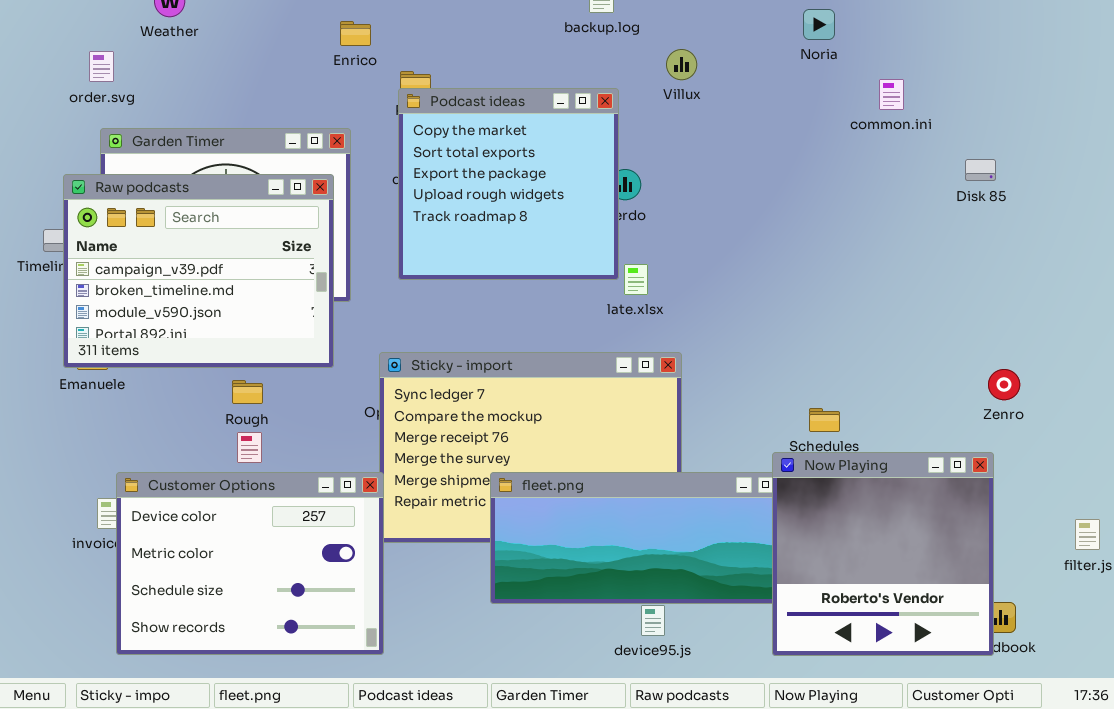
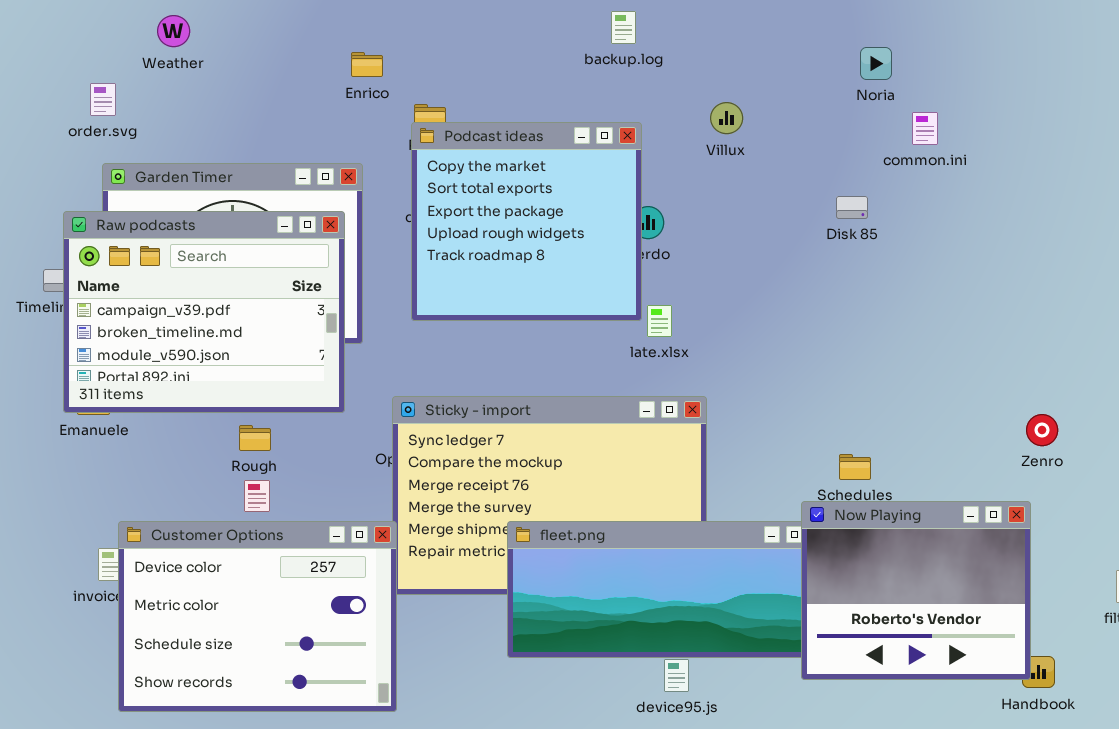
Noria: [803,9,835,40] -> [860,47,892,80], moved
Villux: [666,49,697,80] -> [710,102,743,134], moved
Disk 85: [965,159,996,181] -> [836,196,868,219], moved
Now Playing: [772,452,994,656] -> [801,501,1031,680], resized

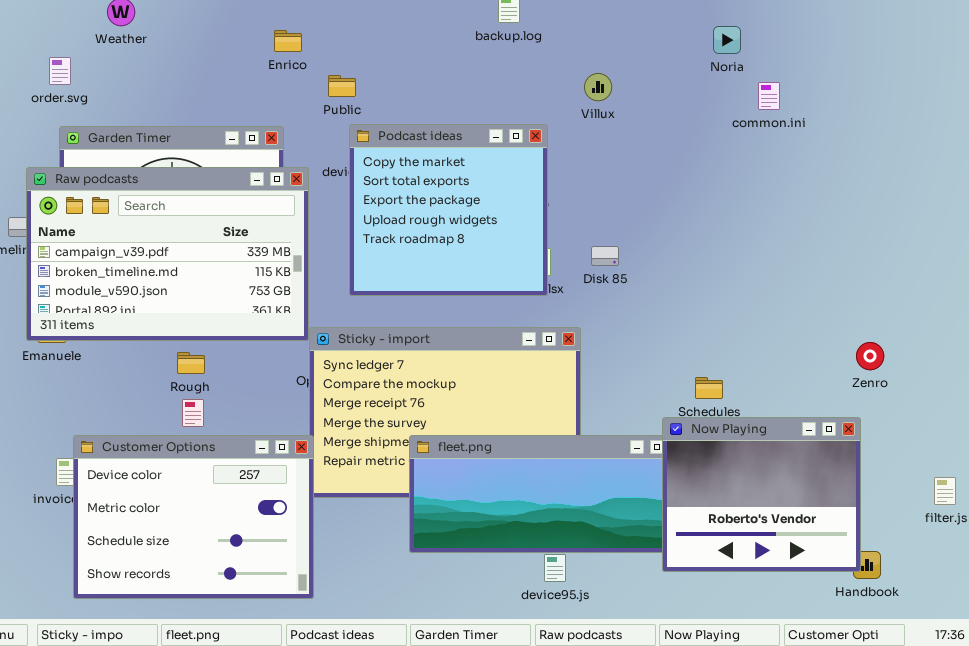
Podcast ideas: [411,122,642,321] -> [349,124,548,296], moved
Disk 85: [836,196,868,219] -> [591,246,619,266], moved
Raw podcasts: [63,211,345,413] -> [26,167,309,341], resized

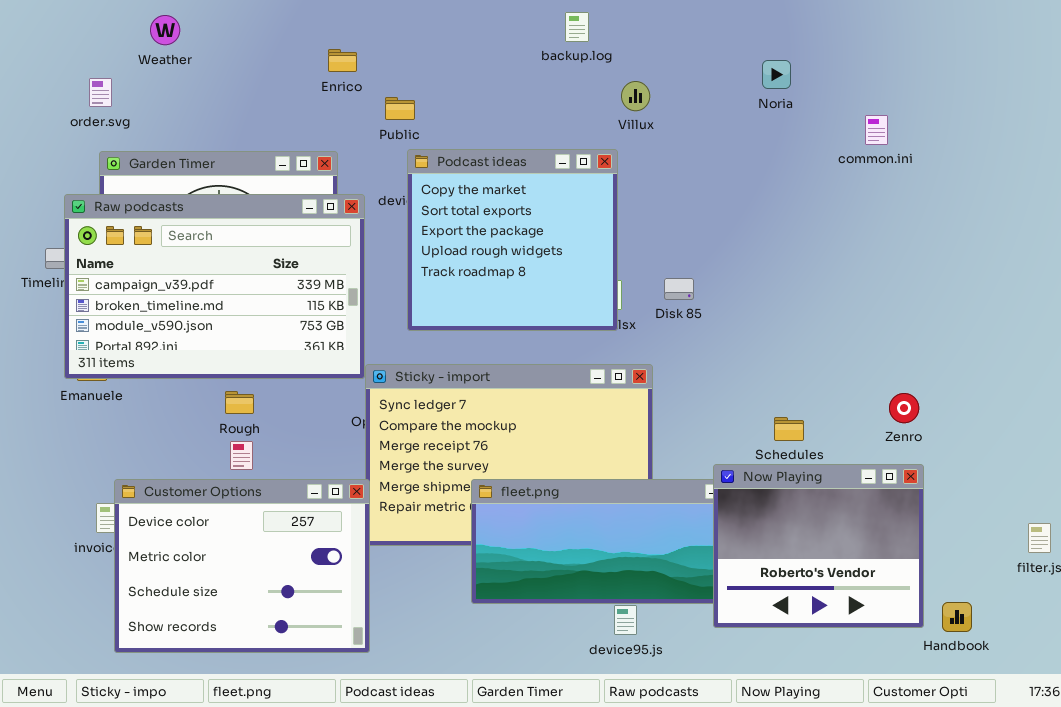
Noria: [713,26,741,54] -> [762,60,791,89], moved
Villux: [584,73,612,101] -> [621,81,650,111], moved
common.ini: [758,82,780,110] -> [865,115,888,145], moved
Zenro: [856,342,884,370] -> [889,393,919,423], moved
Now Playing: [662,417,861,572] -> [713,464,924,628], moved

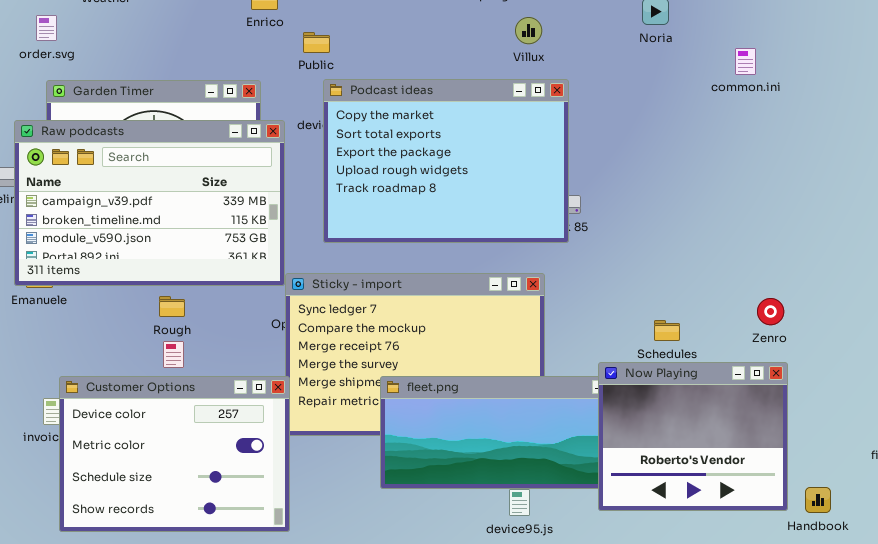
Podcast ideas: [407,149,618,331] -> [323,79,569,243], resized

